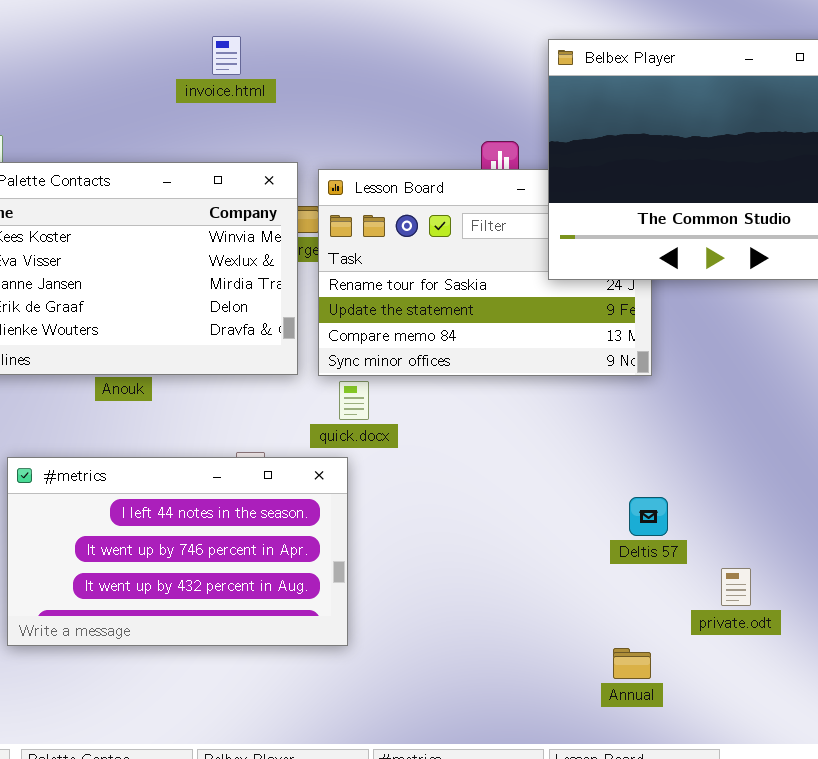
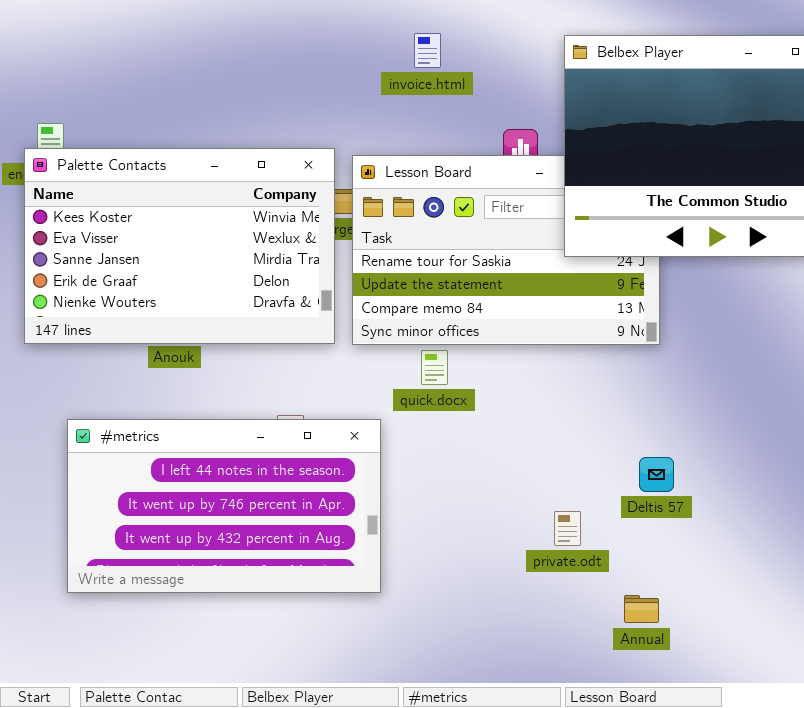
invoice.html: [212,36,241,75] -> [414,33,441,68], moved
quick.docx: [339,381,369,420] -> [421,350,448,385], moved
private.odt: [721,568,751,606] -> [554,511,581,546], moved

